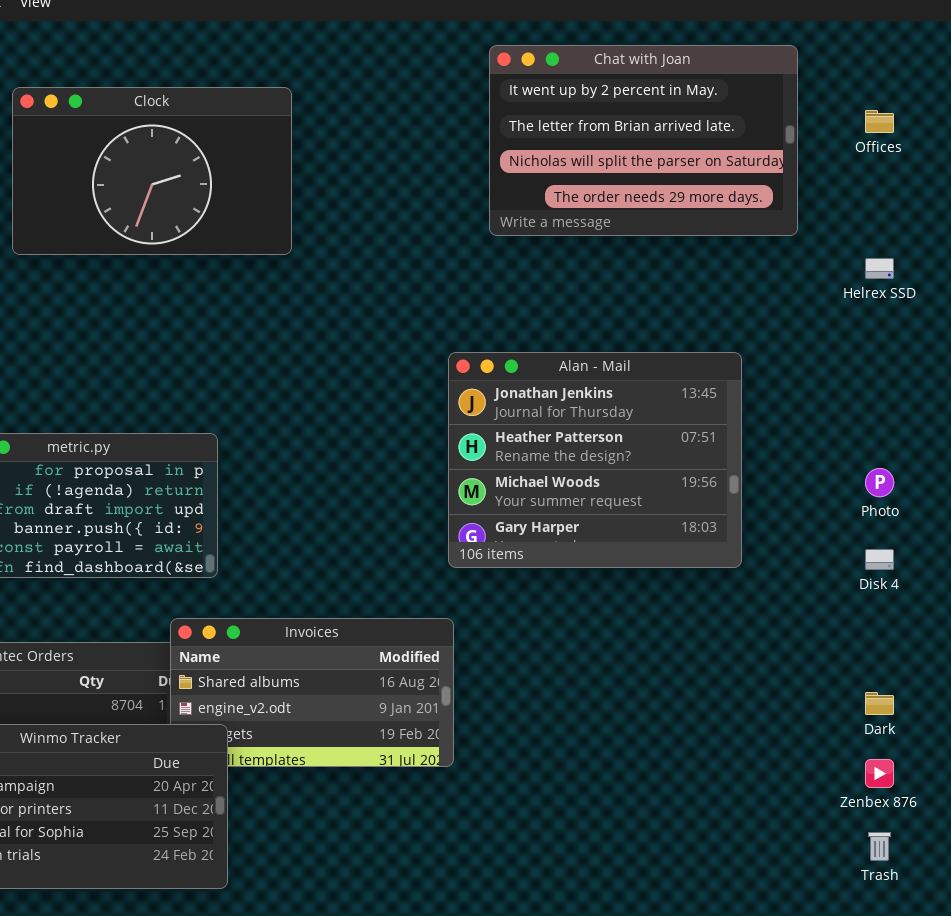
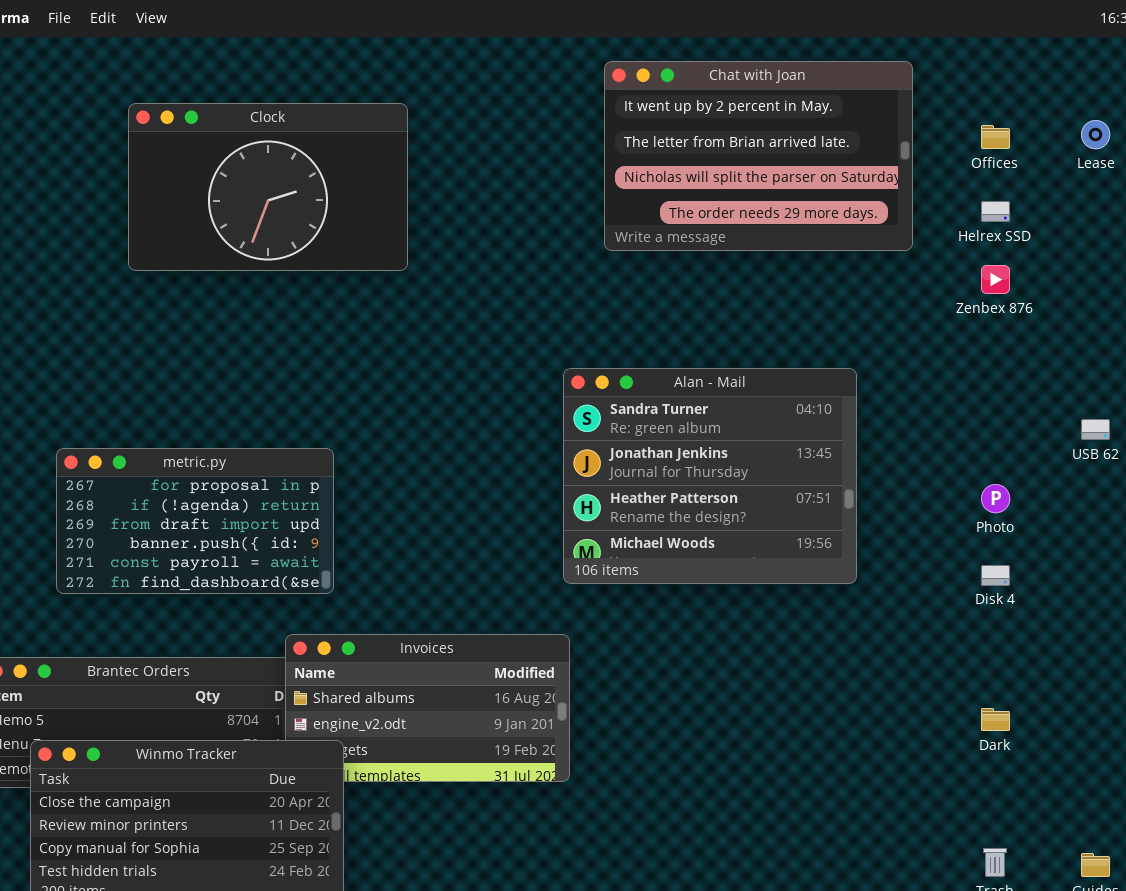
Helrex SSD: [865,258,894,279] -> [981,201,1010,222], moved
Alan - Mail: [448,352,742,568] -> [563,368,857,584], scrolled up 1 row
Zenbex 876: [865,759,894,788] -> [981,265,1010,294], moved

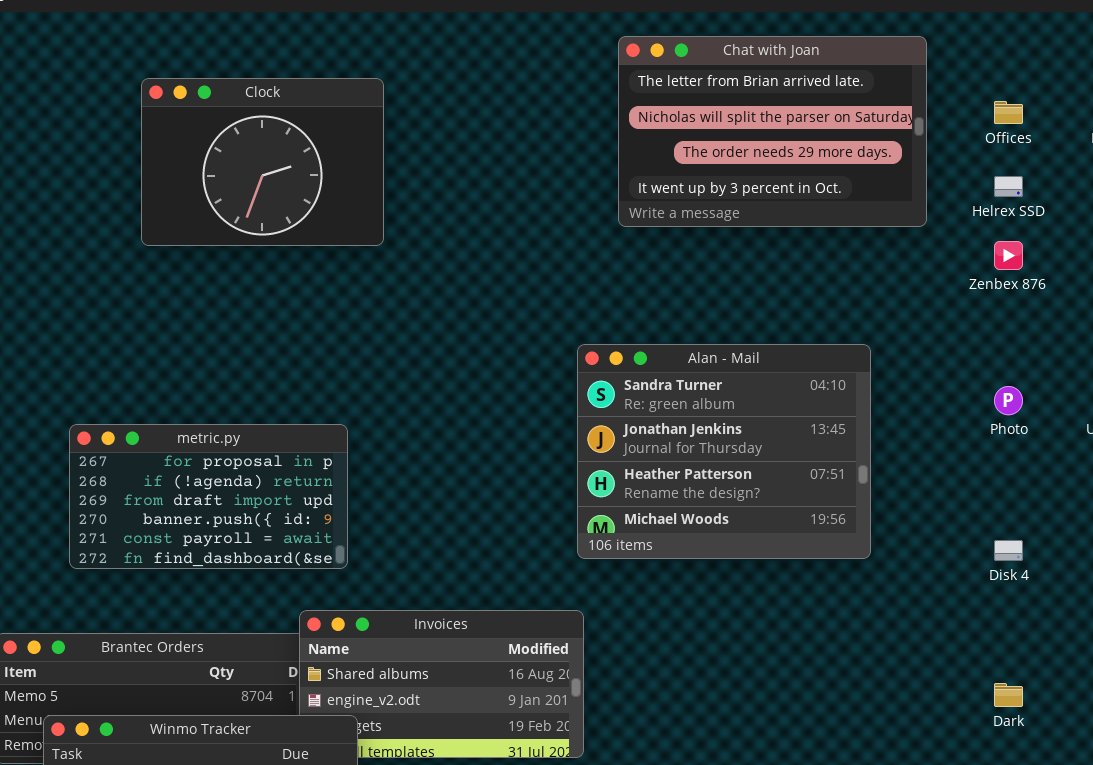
Chat with Joan: [604,61,913,251] -> [618,36,927,227], scrolled down 1 row
Clock: [128,103,408,271] -> [141,78,384,246], resized
Photo: [981,484,1010,513] -> [994,386,1023,415], moved

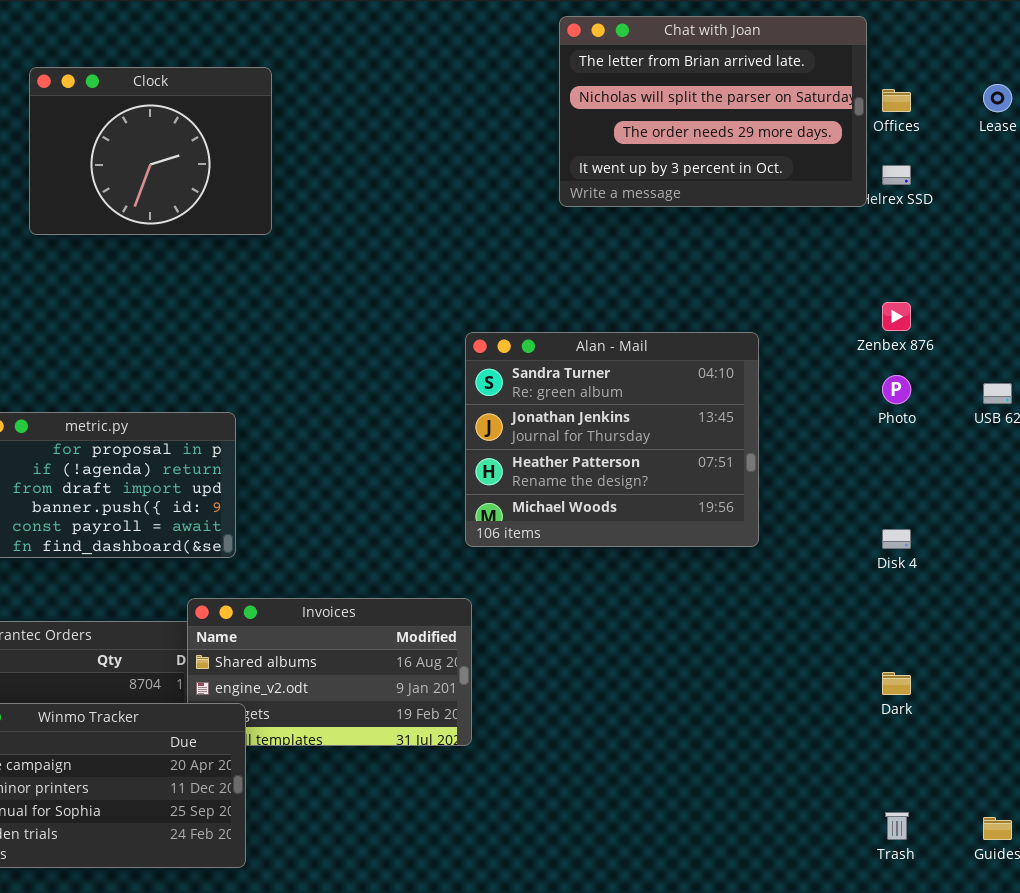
Chat with Joan: [618,36,927,227] -> [559,16,867,207], moved
Zenbex 876: [994,241,1023,270] -> [882,302,911,331], moved

